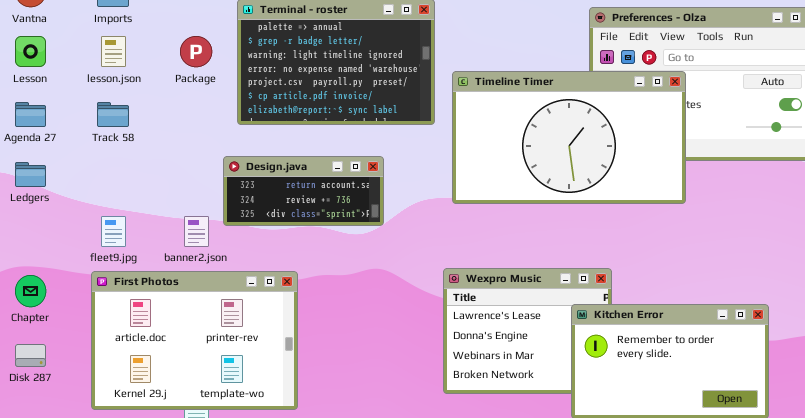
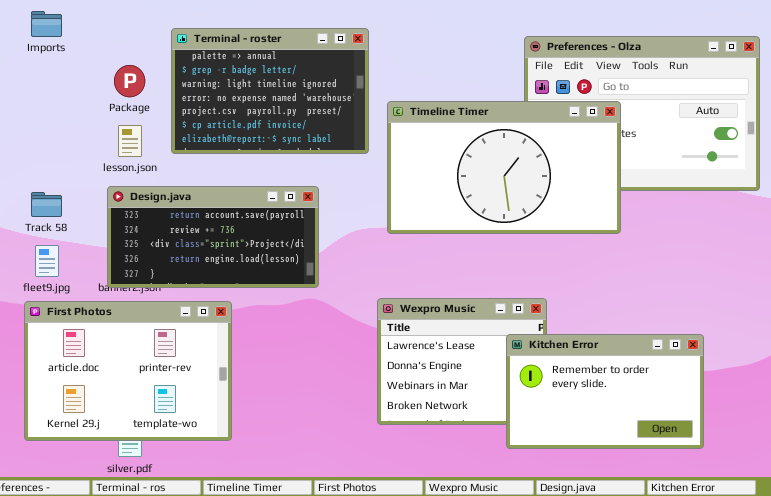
lesson.json: [101,36,126,67] -> [118,125,142,157], moved
Track 58: [97,102,129,127] -> [31,192,62,217], moved
Design.java: [223,156,384,226] -> [107,186,319,288], resized

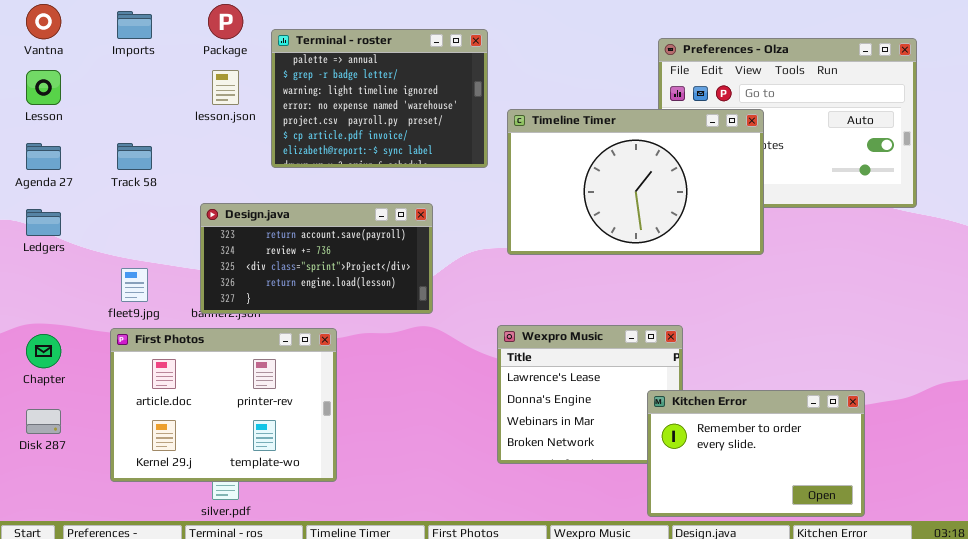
Package: [114,65,145,97] -> [208,4,243,39], moved
lesson.json: [118,125,142,157] -> [212,70,239,105], moved
Track 58: [31,192,62,217] -> [117,143,152,170], moved
Kitchen Error: [506,334,704,449] -> [647,390,865,517], moved

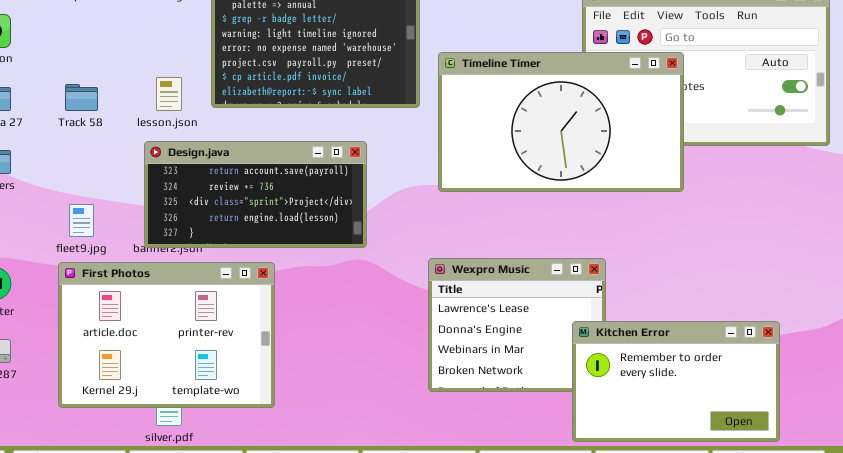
lesson.json: [212,70,239,105] -> [156,77,182,111], moved

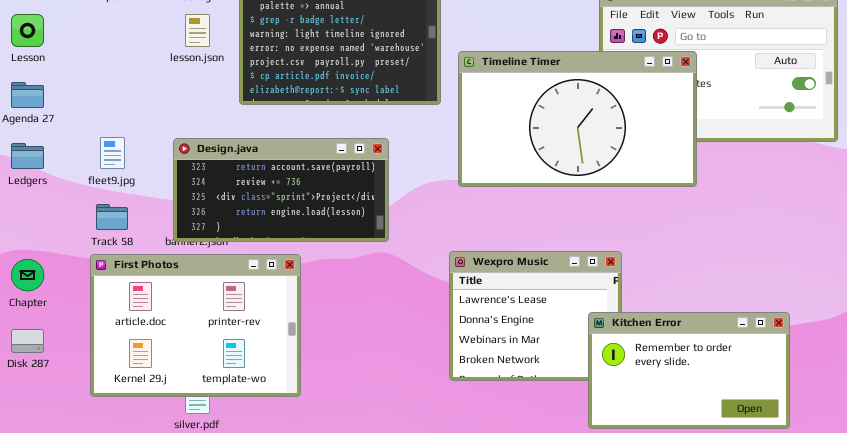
lesson.json: [156,77,182,111] -> [185,14,210,47], moved
Track 58: [65,84,98,111] -> [96,204,128,230], moved
fleet9.jpg: [69,204,94,237] -> [100,137,125,169], moved

